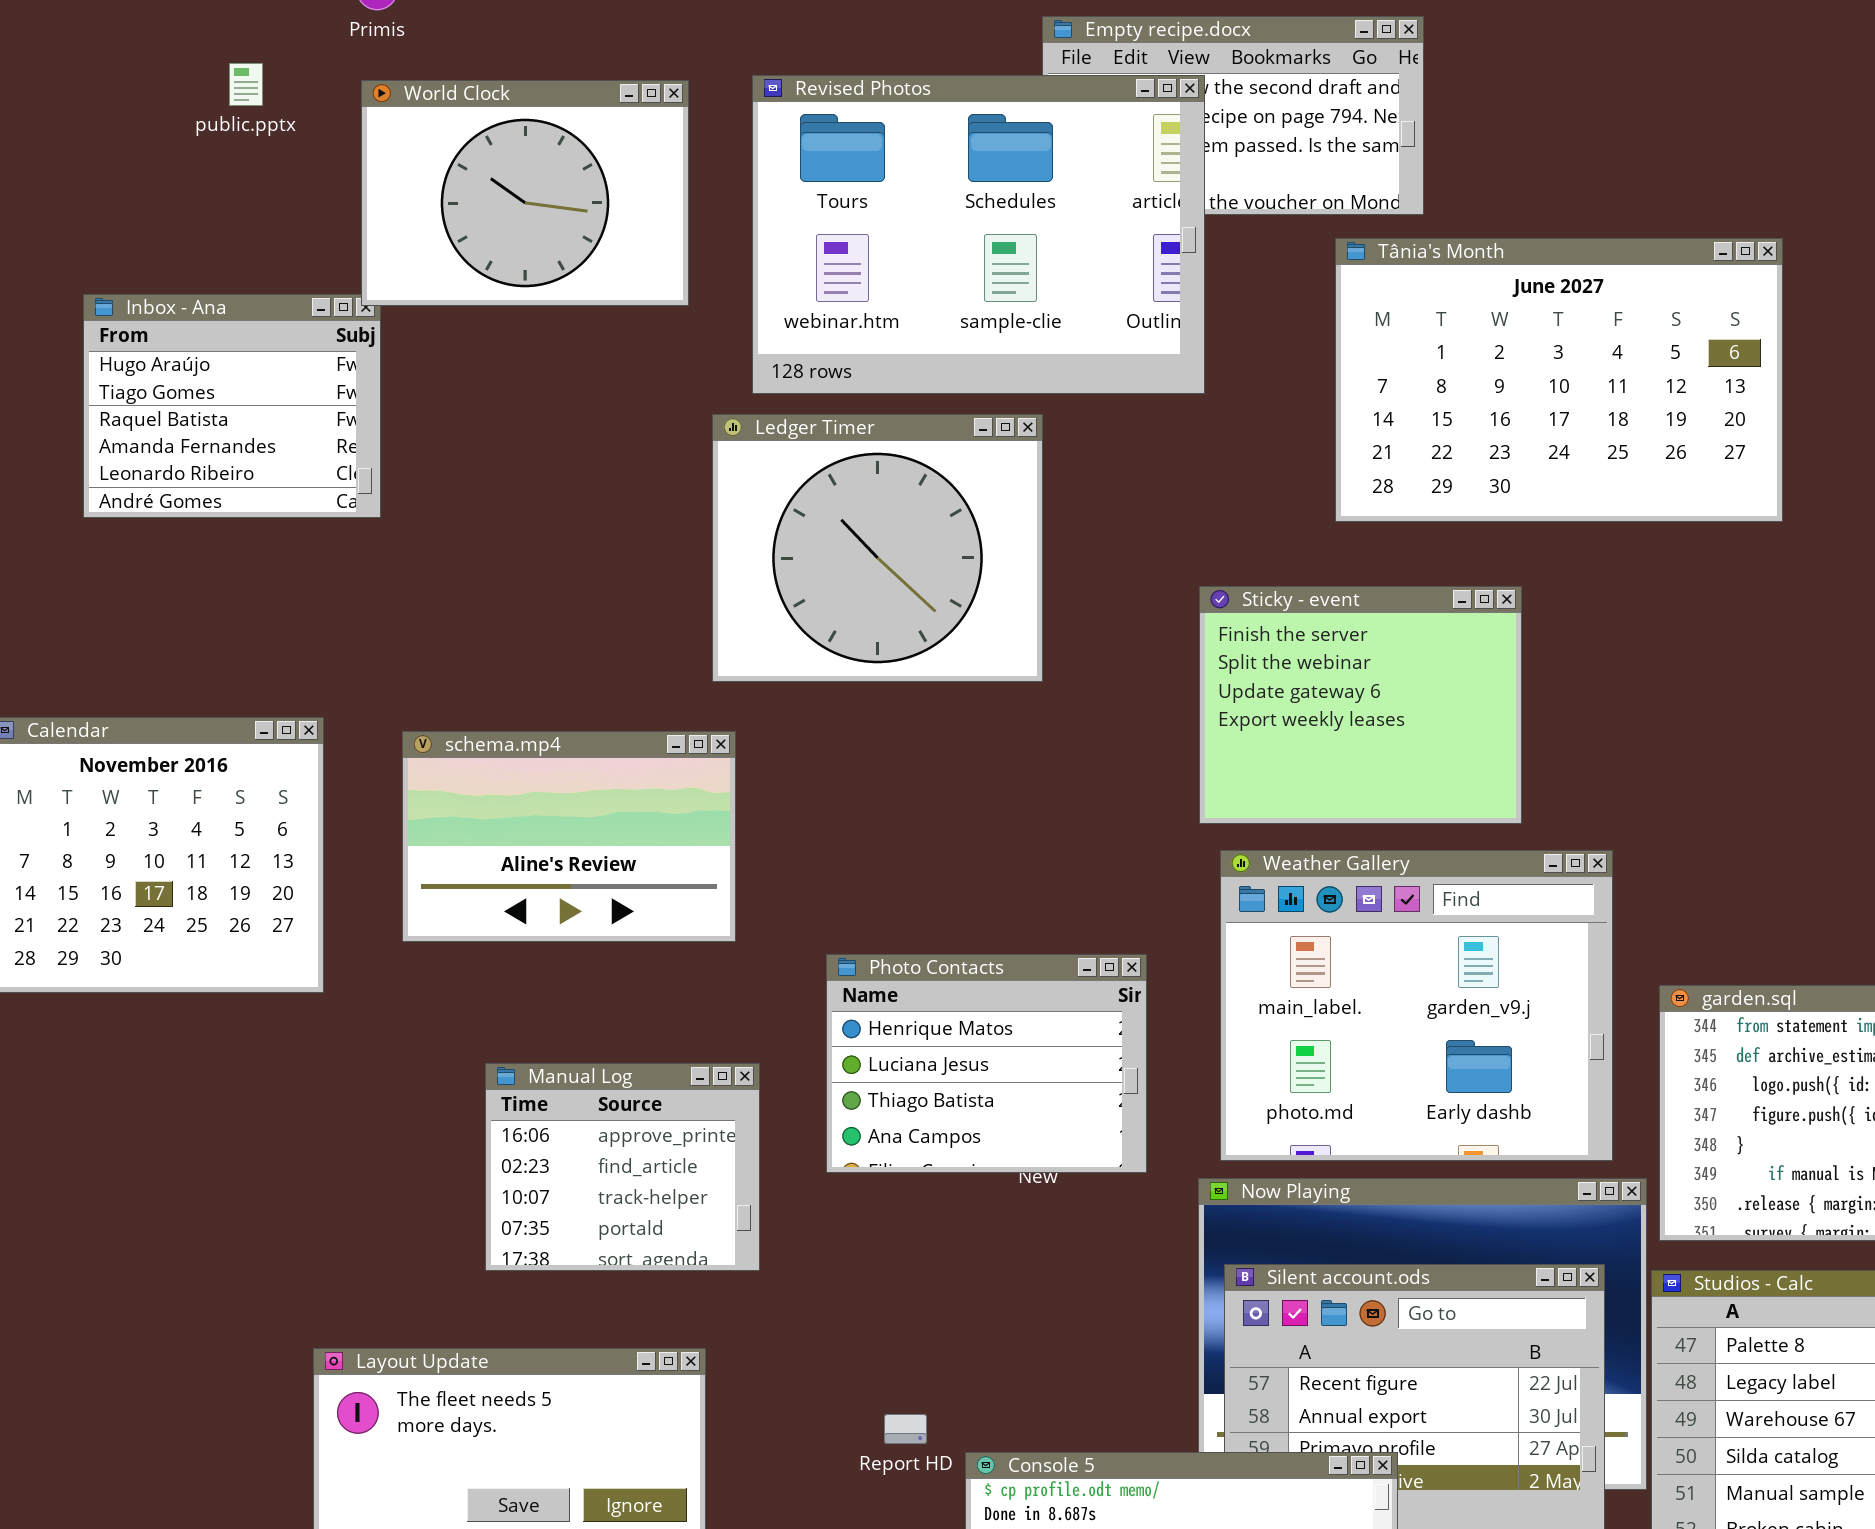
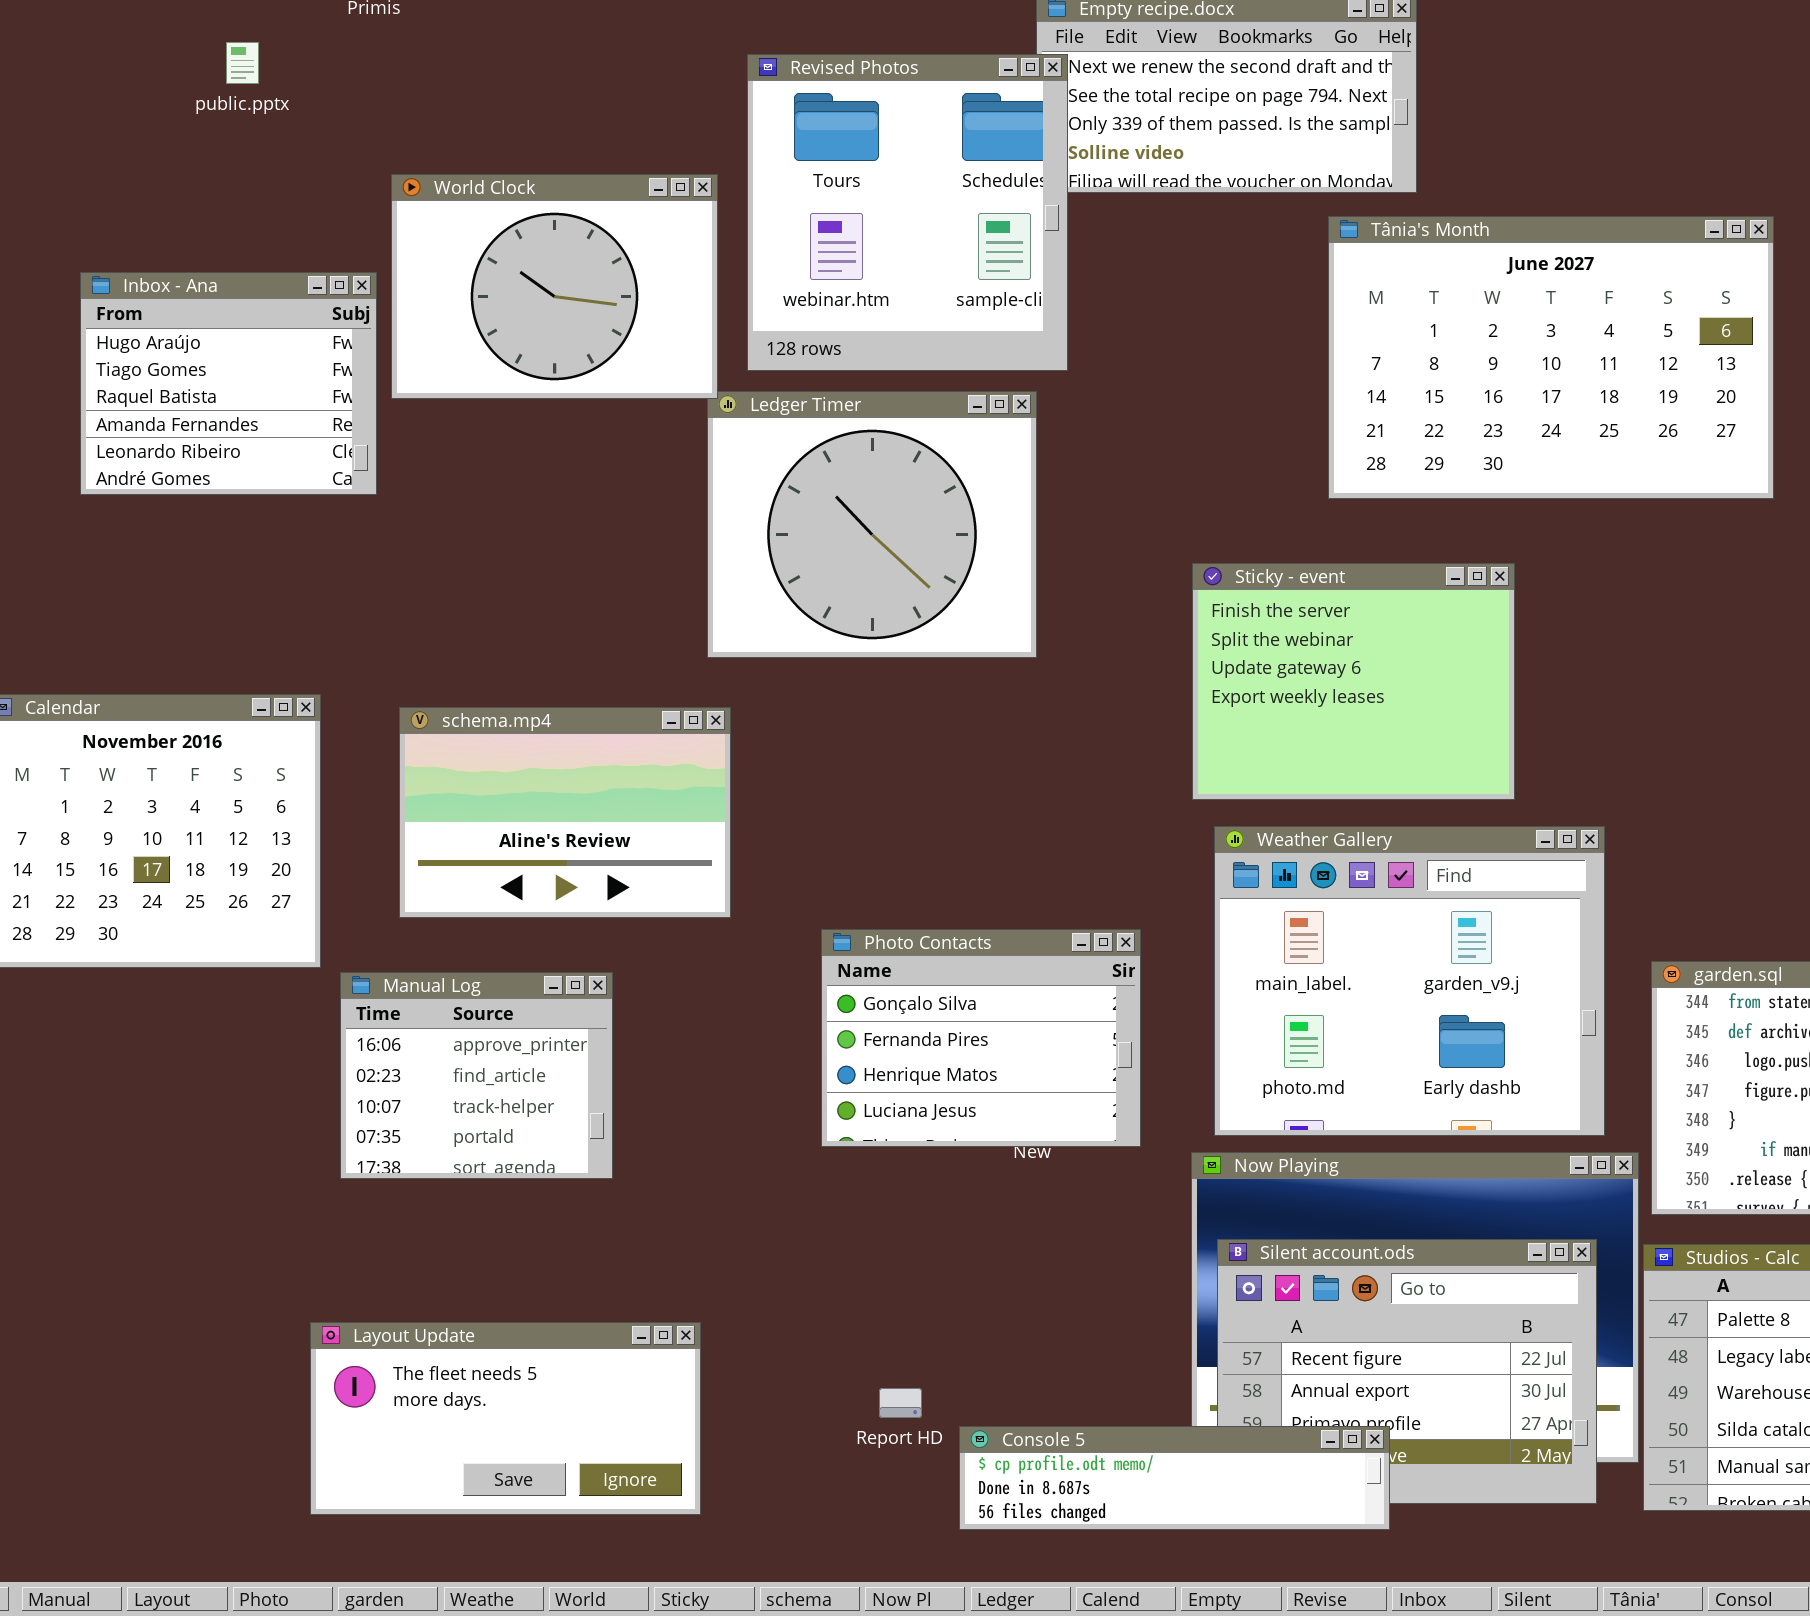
Revised Photos: [752,75,1205,394] -> [747,54,1068,371], resized
World Clock: [361,80,689,306] -> [391,174,718,399], moved
Photo Contacts: [826,954,1147,1173] -> [821,929,1141,1147], scrolled up 2 rows
Manual Log: [485,1063,760,1271] -> [340,972,613,1179], moved

